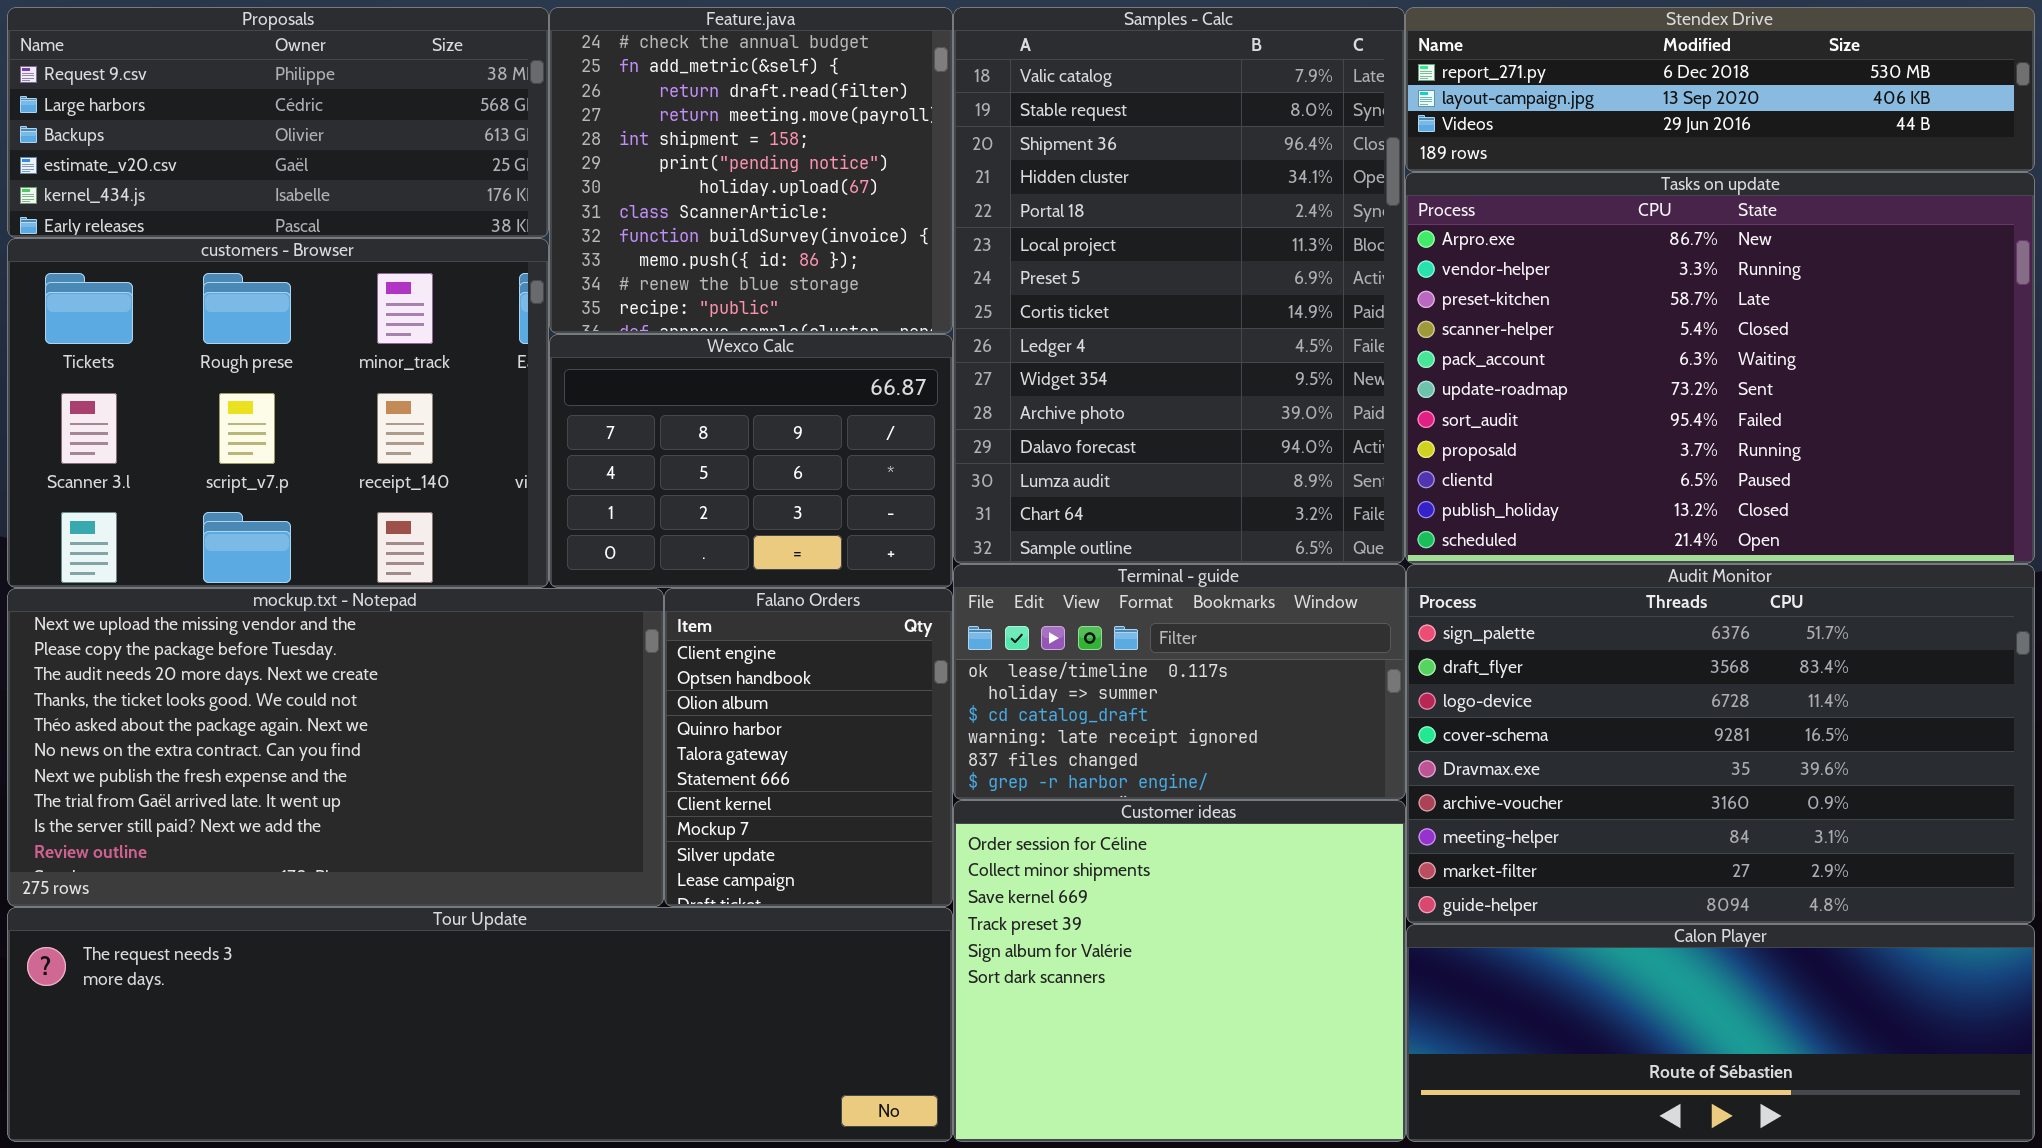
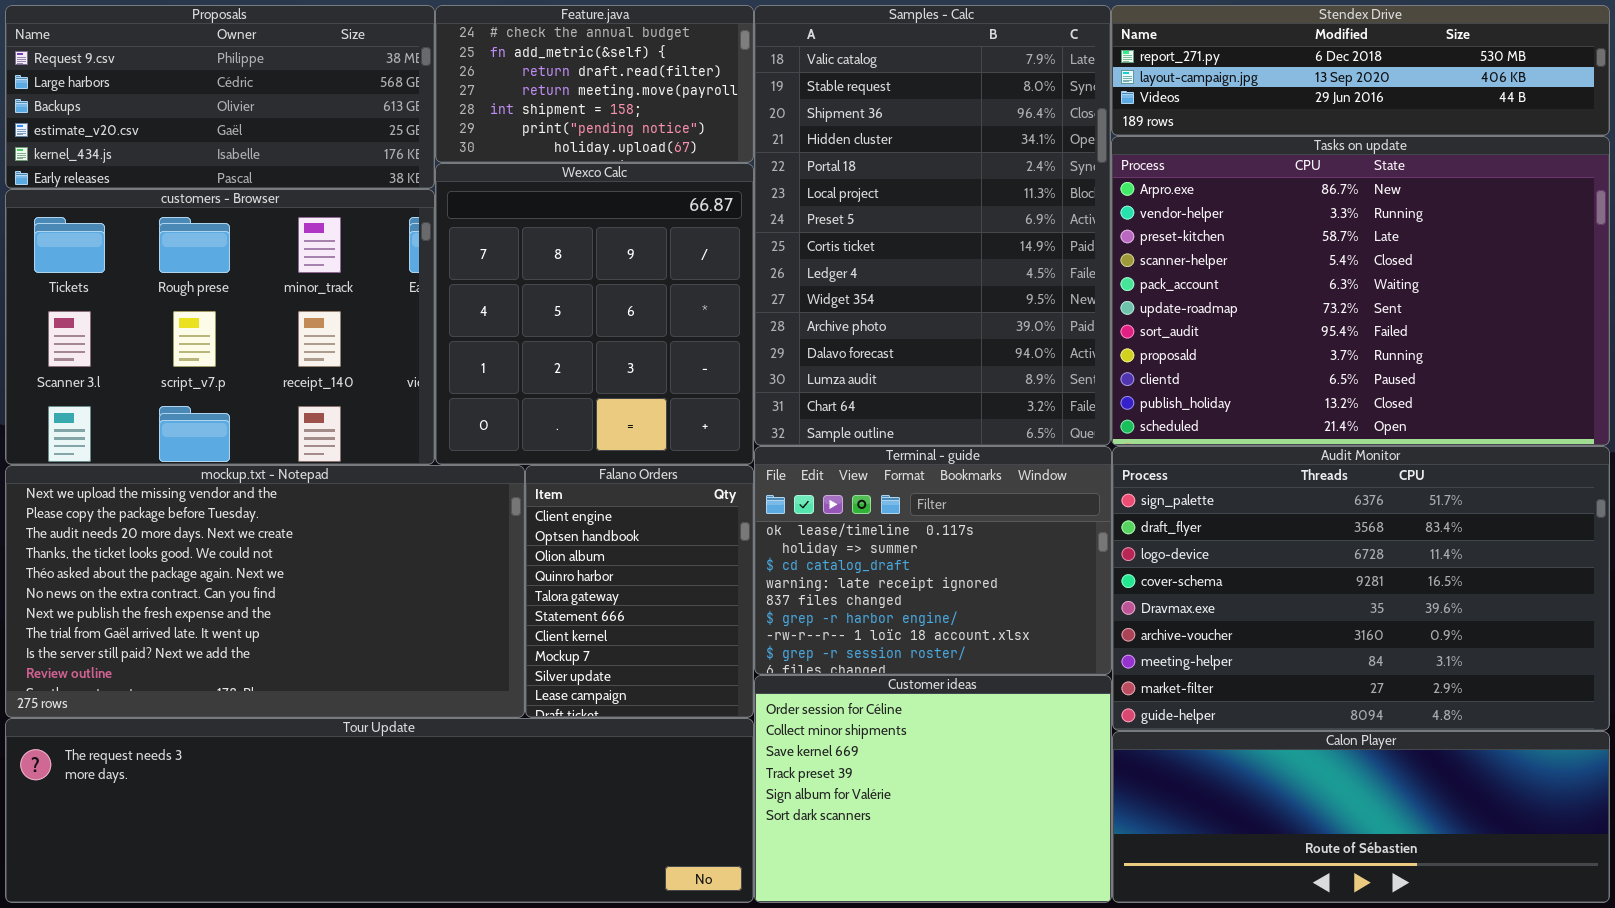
Feature.java: [549,7,953,334] -> [435,5,754,163], resized
Wexco Calc: [549,334,953,588] -> [435,163,754,465], resized
Terminal - guide: [953,564,1406,800] -> [754,446,1112,675], resized
Customer ideas: [953,800,1406,1142] -> [754,675,1112,903], resized

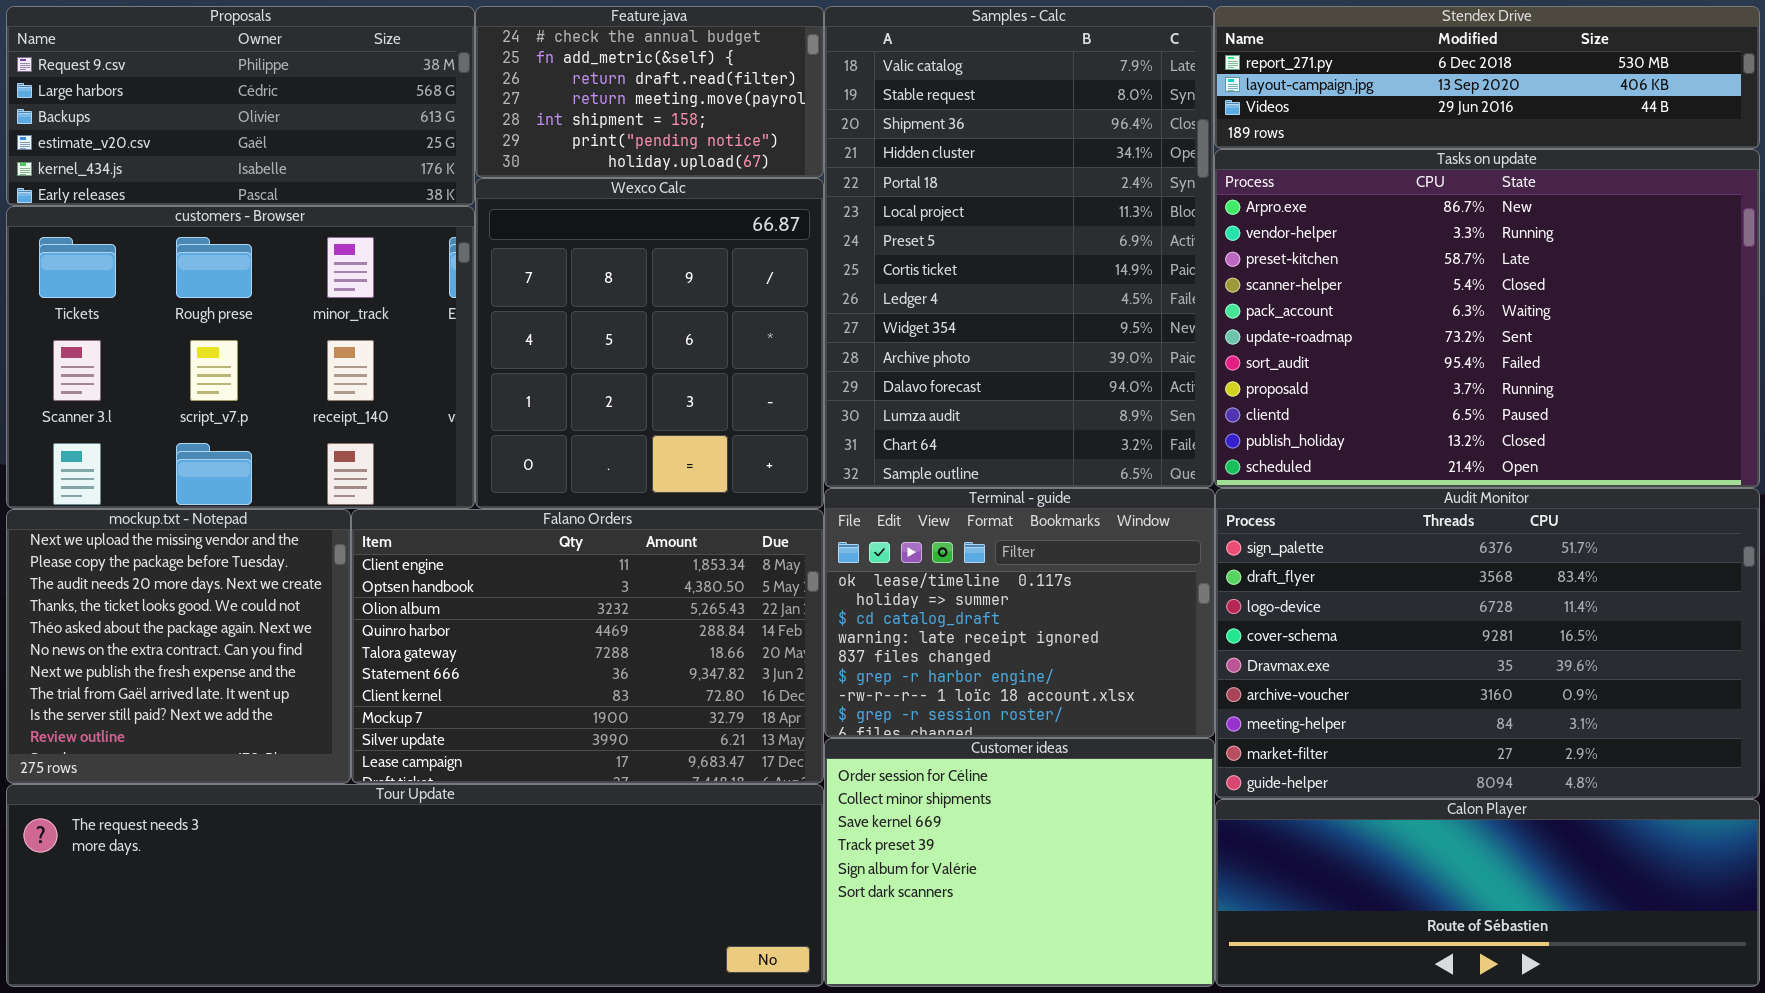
mockup.txt - Notepad: [5,465,525,718] -> [6,509,351,784], resized
Falano Orders: [525,465,754,718] -> [351,509,824,784], resized

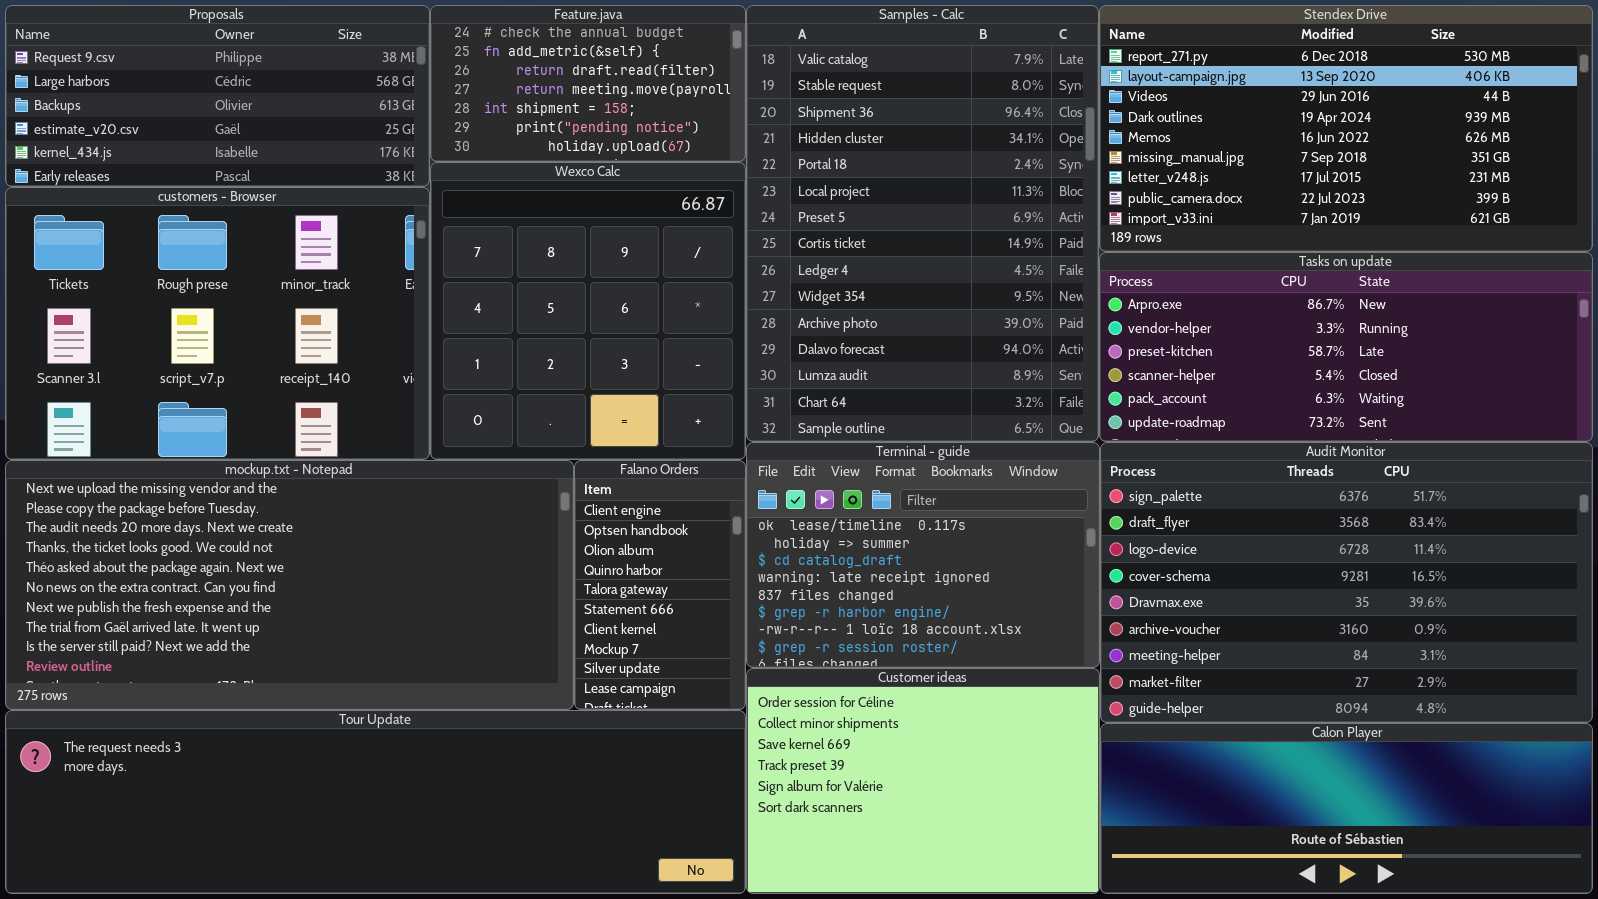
Stendex Drive: [1214,6,1760,149] -> [1099,5,1593,252], resized
Tasks on update: [1214,149,1760,488] -> [1099,252,1593,442], resized
mockup.txt - Notepad: [6,509,351,784] -> [5,460,574,710], resized
Falano Orders: [351,509,824,784] -> [574,460,746,710], resized

